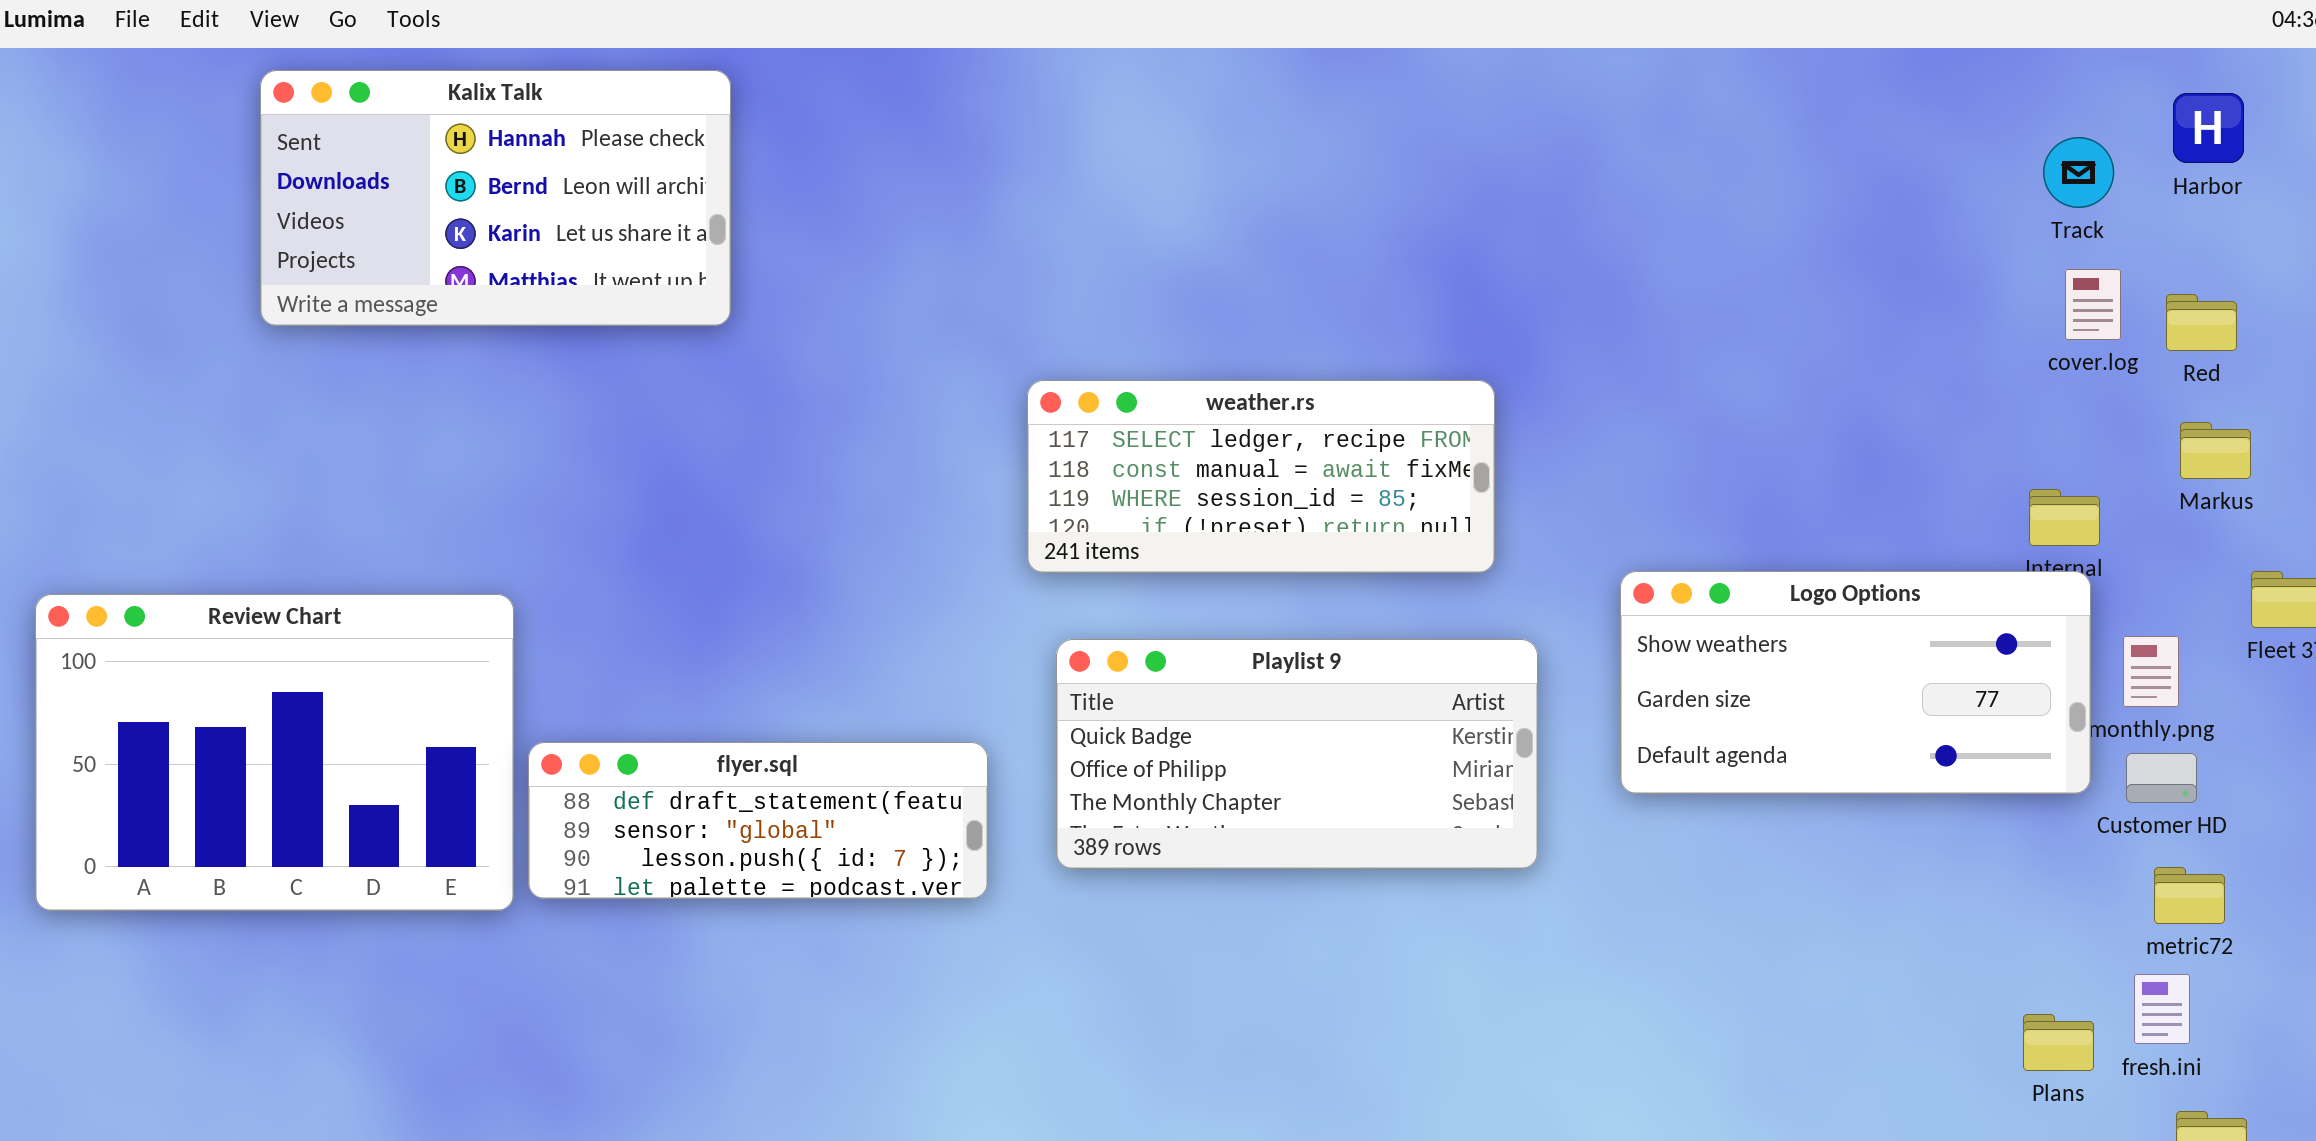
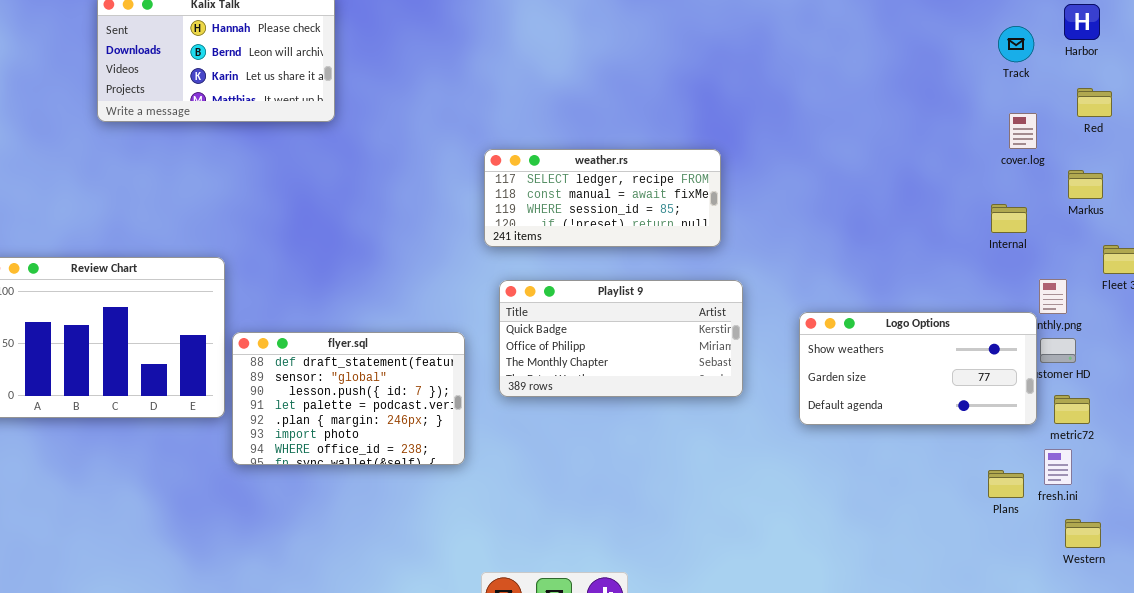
cover.log: [2065,269,2121,340] -> [1009,113,1037,149], moved
Red: [2166,294,2237,351] -> [1077,88,1112,117], moved
Logo Options: [1620,571,2091,794] -> [799,312,1037,425], moved
flyer.sql: [528,742,988,899] -> [232,332,465,465], resized

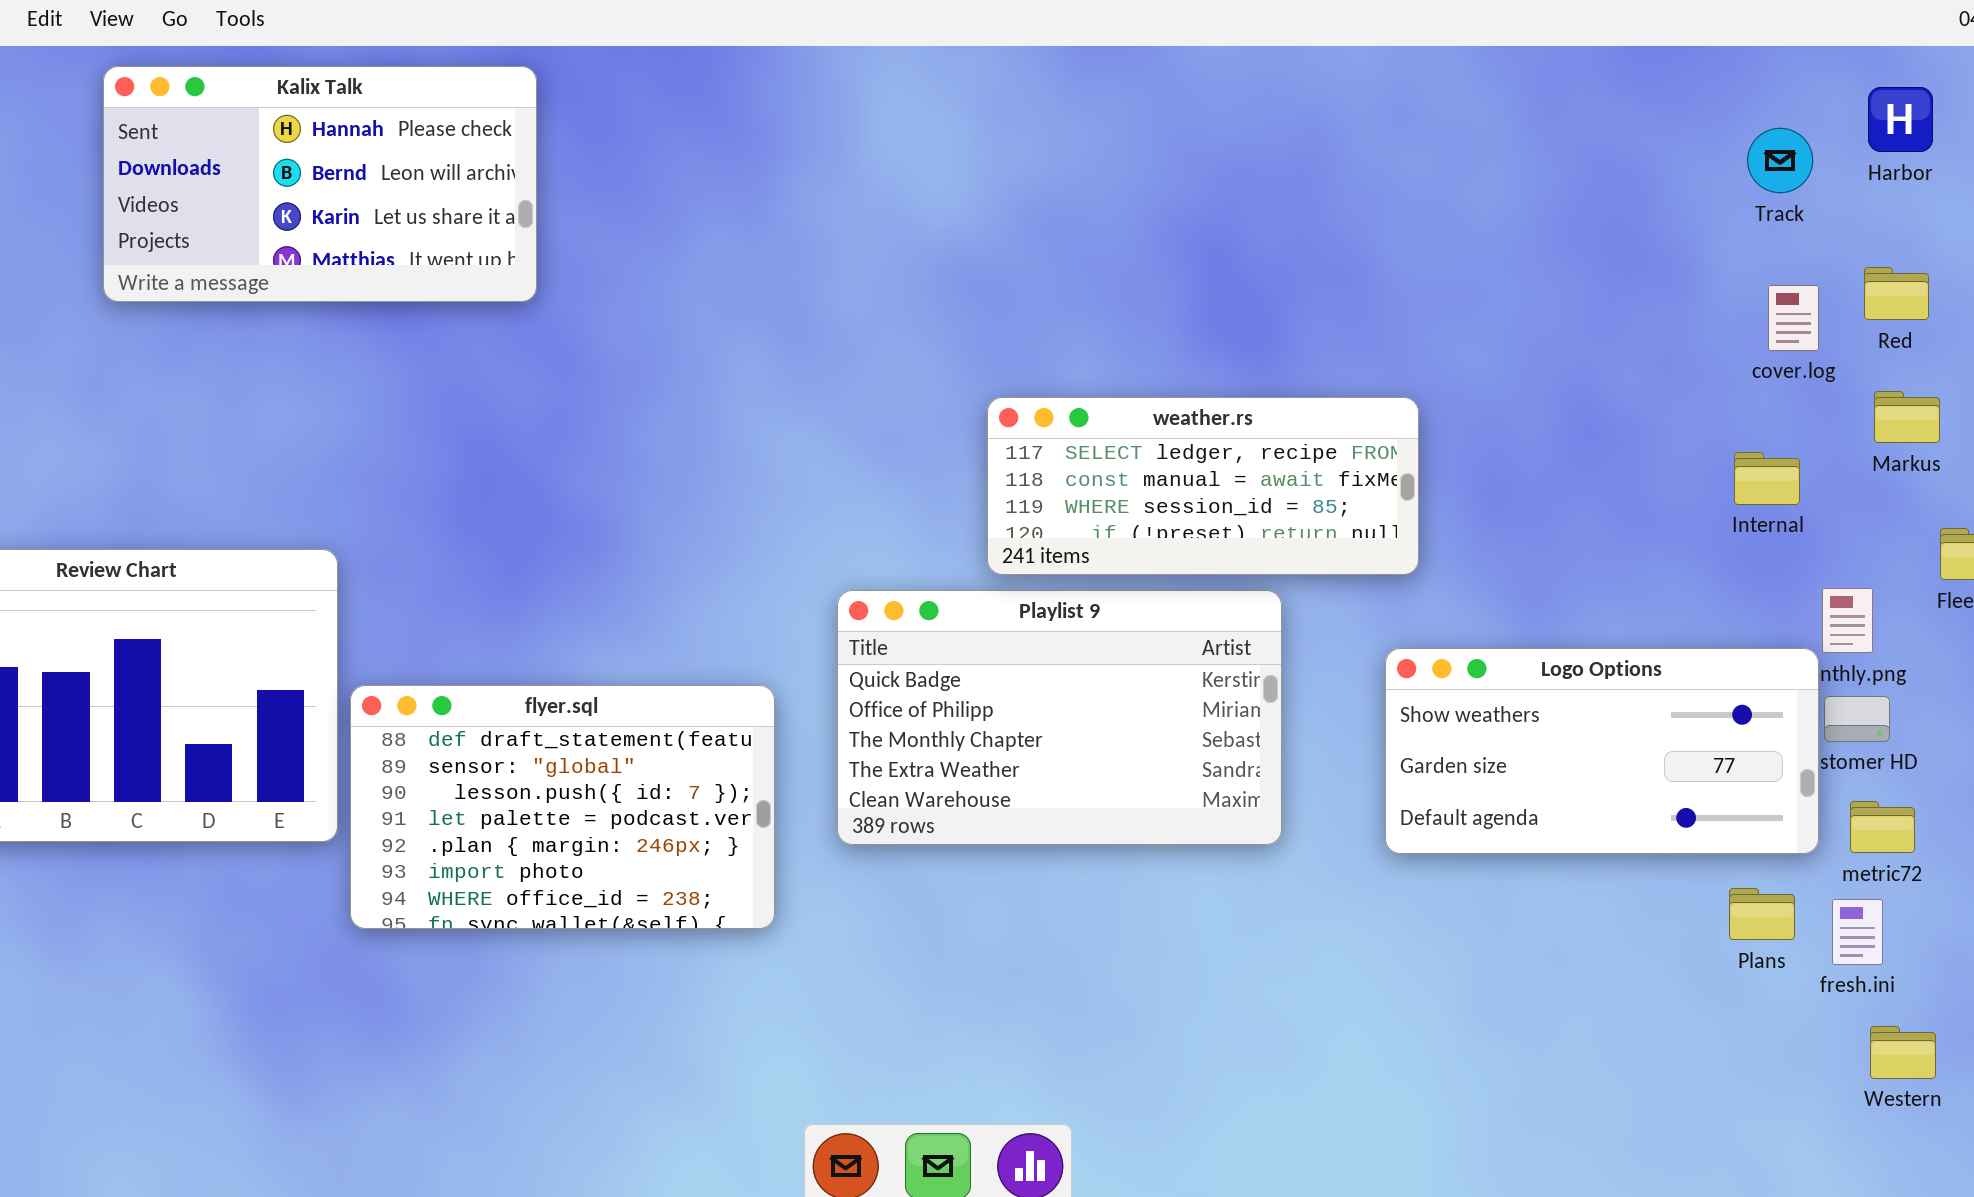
Red: [1077,88,1112,117] -> [1864,267,1929,320], moved
weather.rs: [484,149,721,247] -> [987,397,1419,575], moved
Playlist 9: [499,280,743,397] -> [837,590,1282,845], resized
Plans: [988,470,1024,498] -> [1729,888,1795,940], moved

